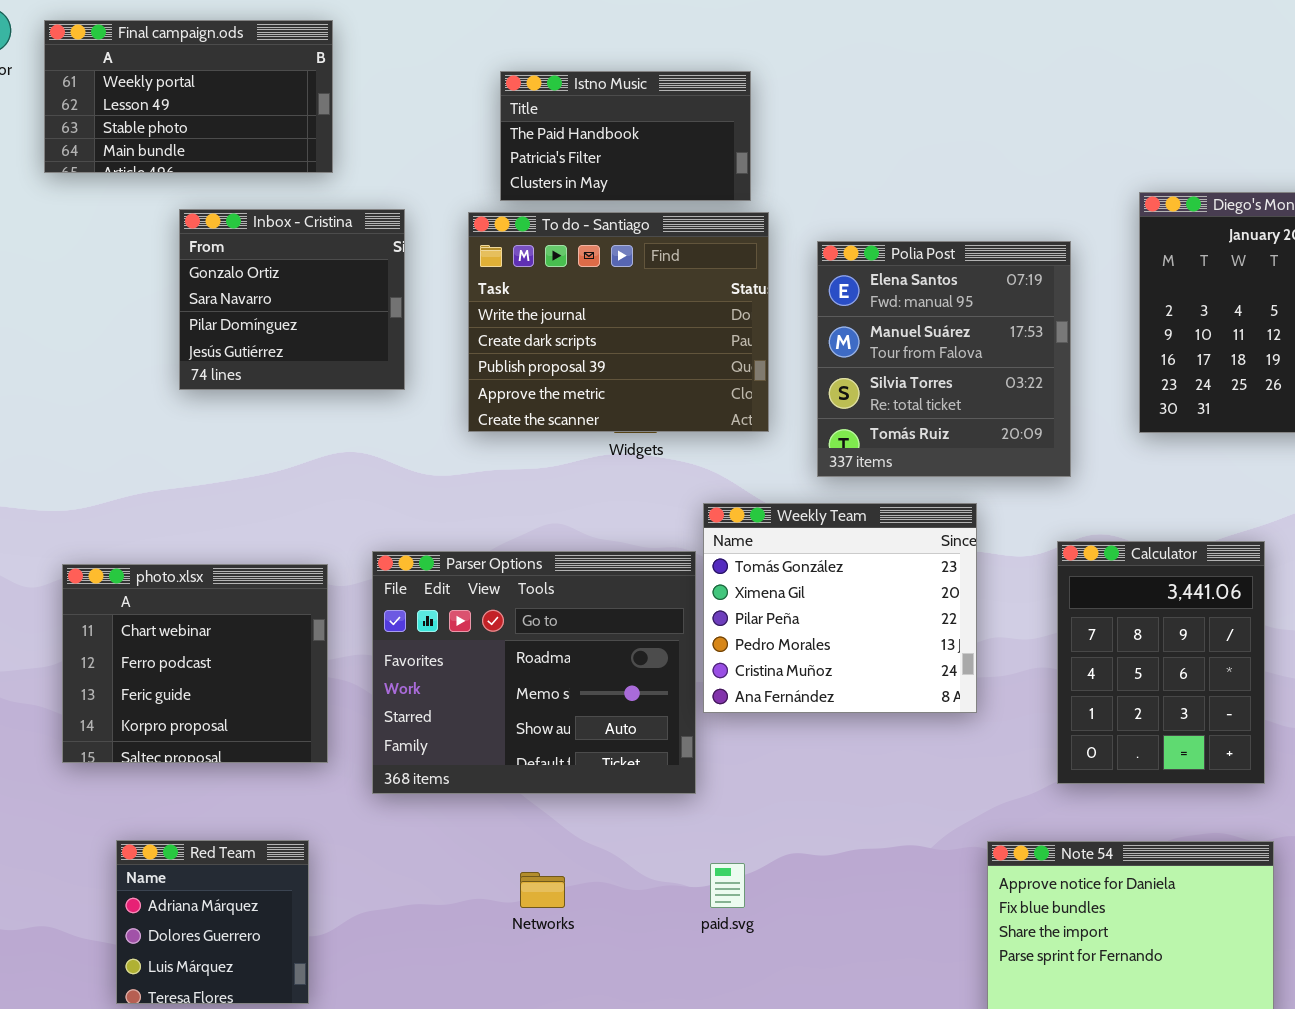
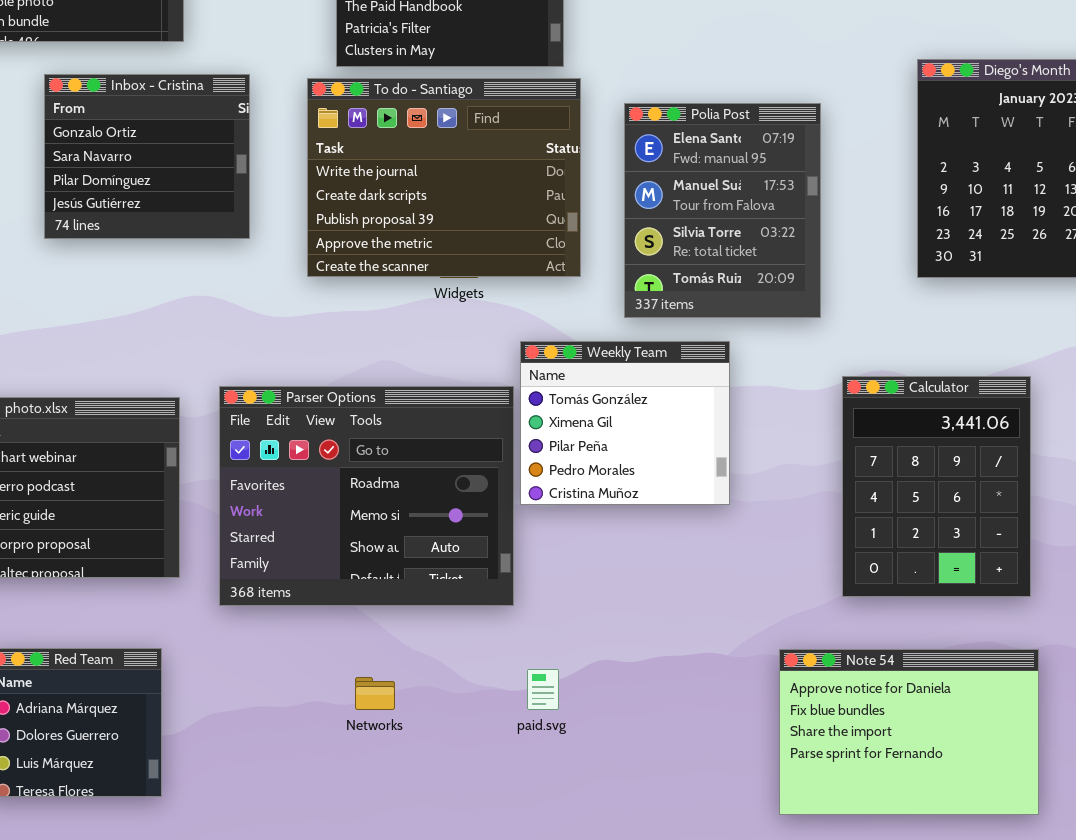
Polia Post: [817,241,1071,477] -> [624,103,821,318], resized
Weekly Team: [703,503,977,713] -> [520,341,730,505], resized

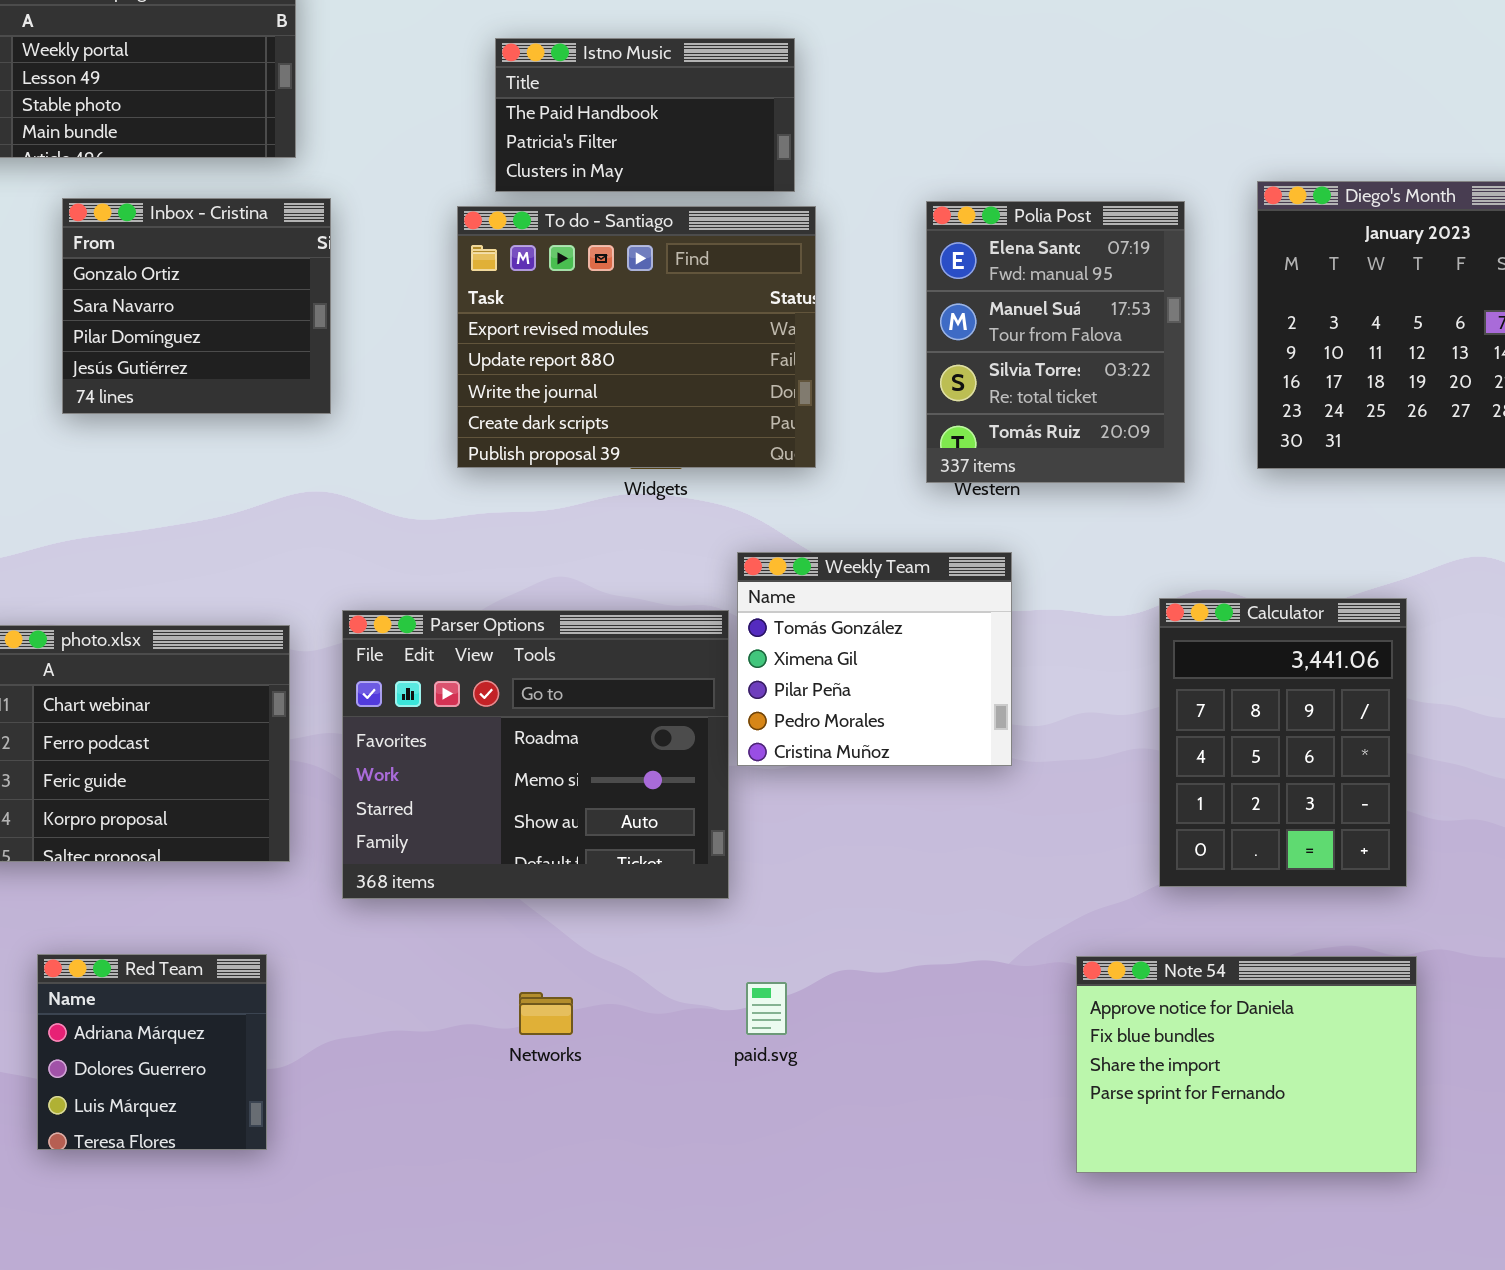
Inbox - Cristina: [44,74,250,239] -> [62,198,331,414], moved
To do - Santiago: [307,78,581,277] -> [457,206,816,468], scrolled up 2 rows
Polia Post: [624,103,821,318] -> [926,201,1185,483], moved

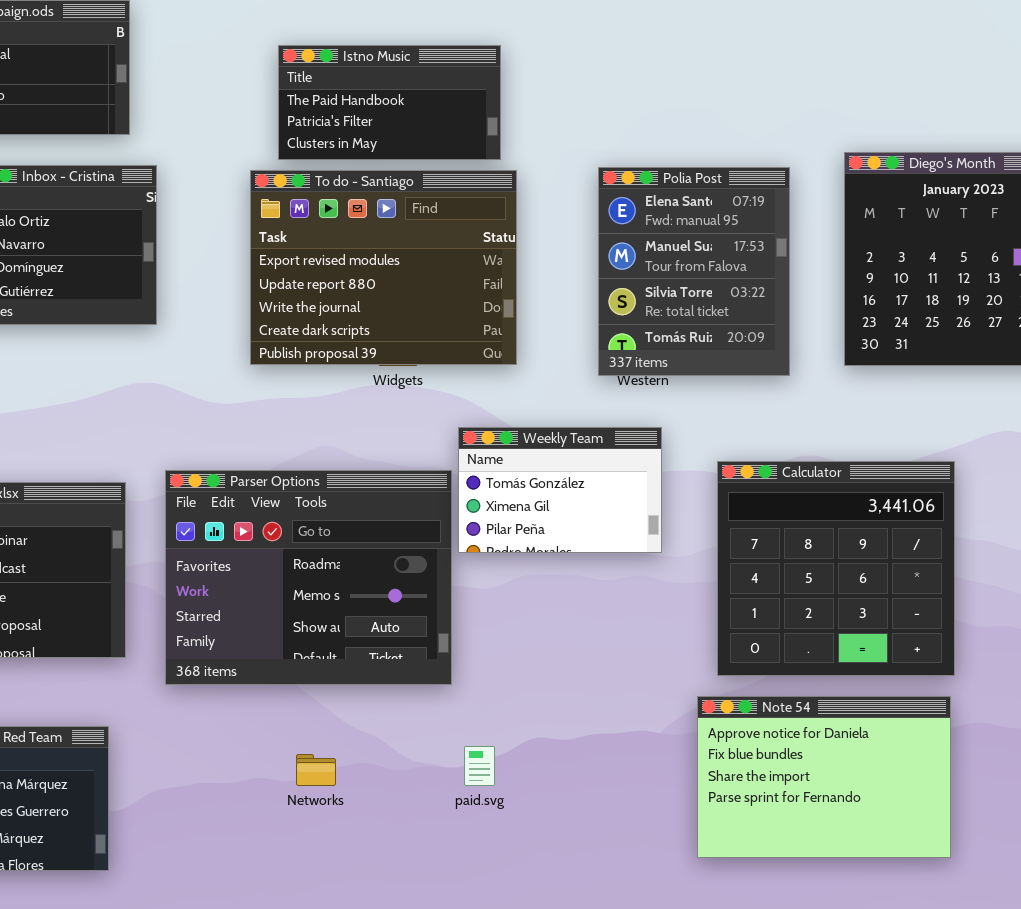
Weekly Team: [737,552,1012,766] -> [458,427,662,553], resized
Calculator: [1159,598,1407,887] -> [717,461,955,676], resized
Note 54: [1076,956,1417,1173] -> [697,696,951,858], moved

